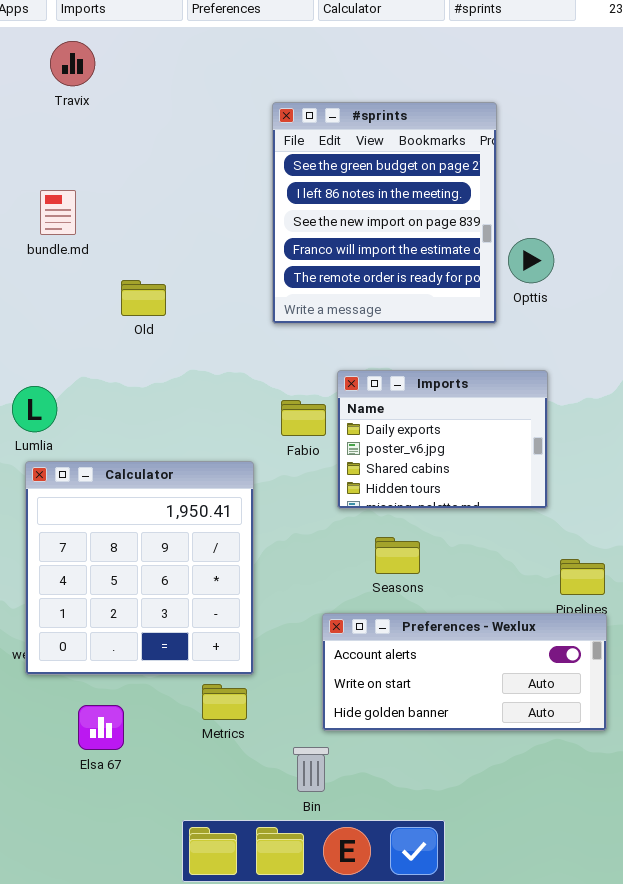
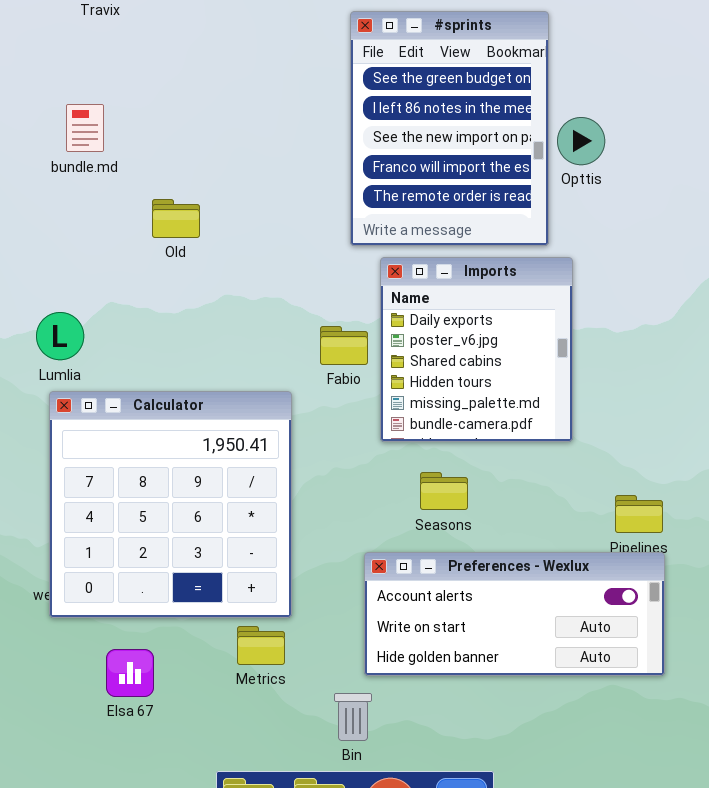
#sprints: [272,102,497,324] -> [350,11,549,246], resized
Opttis: [508,238,554,283] -> [557,117,605,165], moved
Imports: [337,370,548,509] -> [380,257,573,442], resized

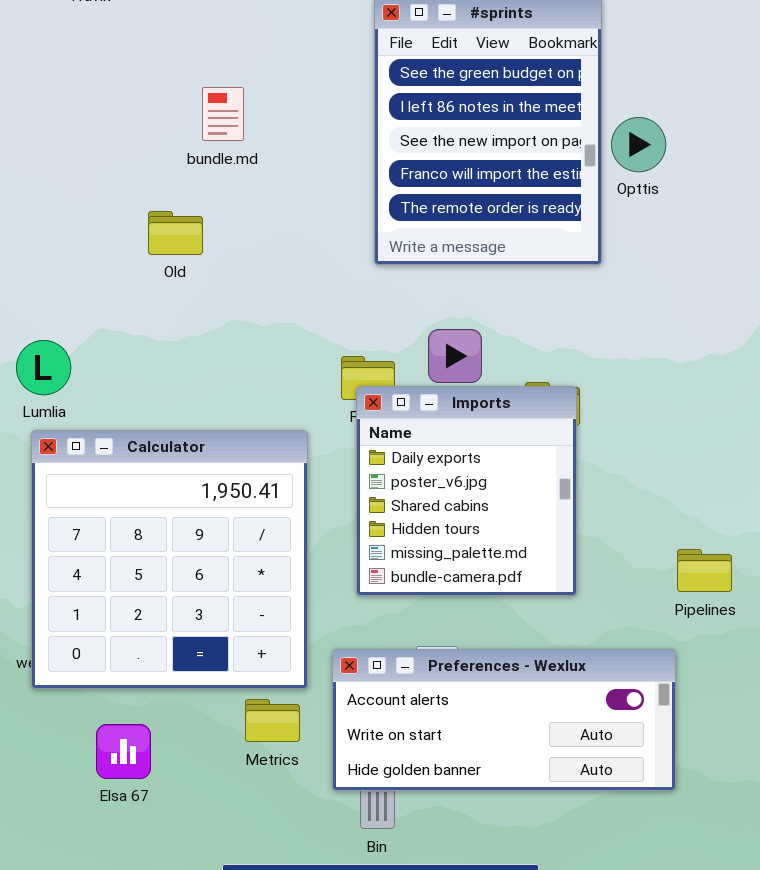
bundle.md: [66,104,104,152] -> [202,87,244,141], moved
Imports: [380,257,573,442] -> [356,386,577,596], moved
Preferences - Wexlux: [364,552,665,676] -> [332,649,676,791], moved

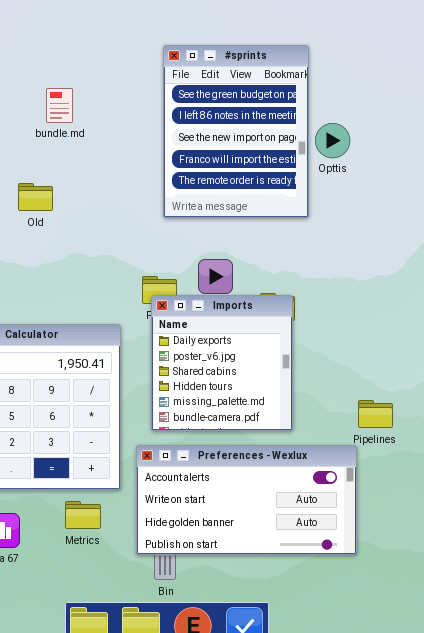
bundle.md: [202,87,244,141] -> [46,88,73,123], moved
Preferences - Wexlux: [332,649,676,791] -> [136,445,357,555], resized
Metrics: [245,699,300,742] -> [65,501,101,529], moved

